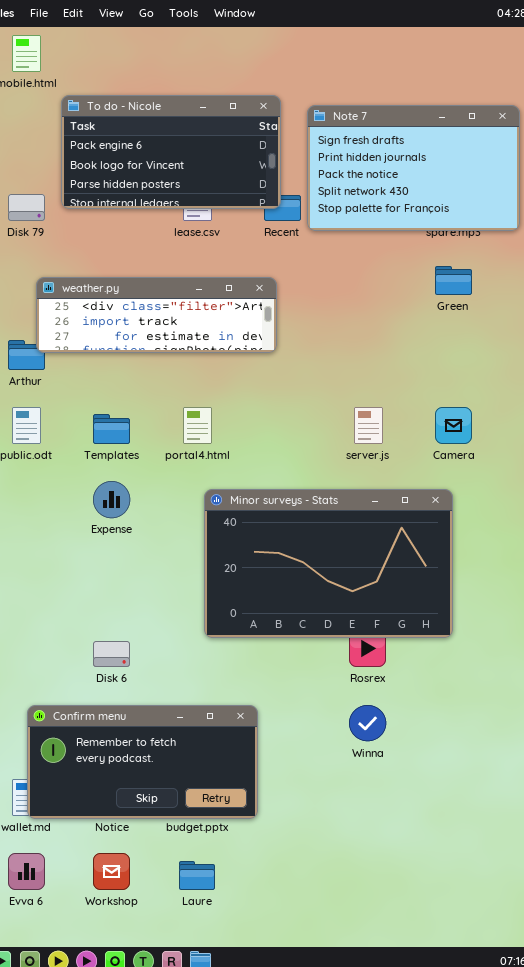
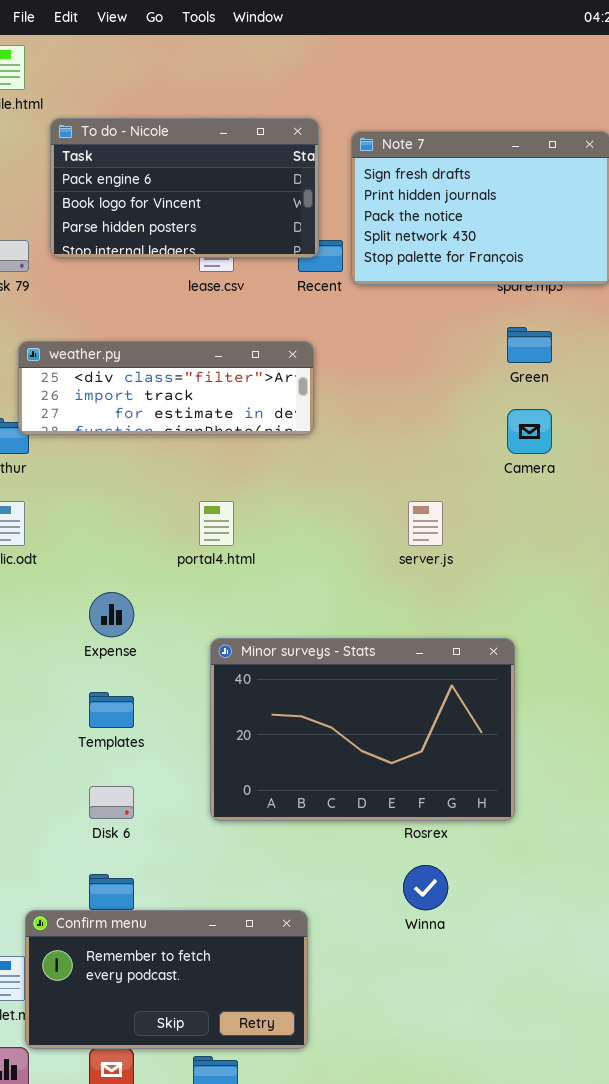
Camera: [435,407,472,444] -> [507,409,552,454], moved
Templates: [93,414,130,444] -> [89,692,134,728], moved
Minor surveys - Stats: [204,489,453,638] -> [210,638,515,821], moved
Confirm menu: [27,705,258,819] -> [25,910,308,1049], moved

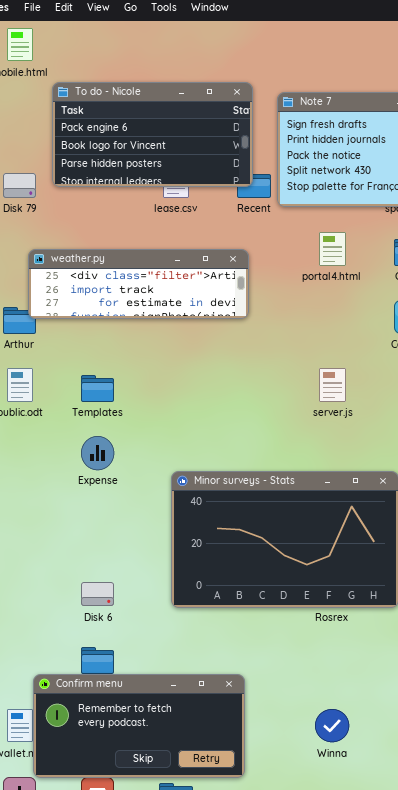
portal4.html: [199,501,234,546] -> [319,232,346,266], moved
Templates: [89,692,134,728] -> [81,375,114,402], moved
Winna: [403,865,448,910] -> [315,709,349,742], moved

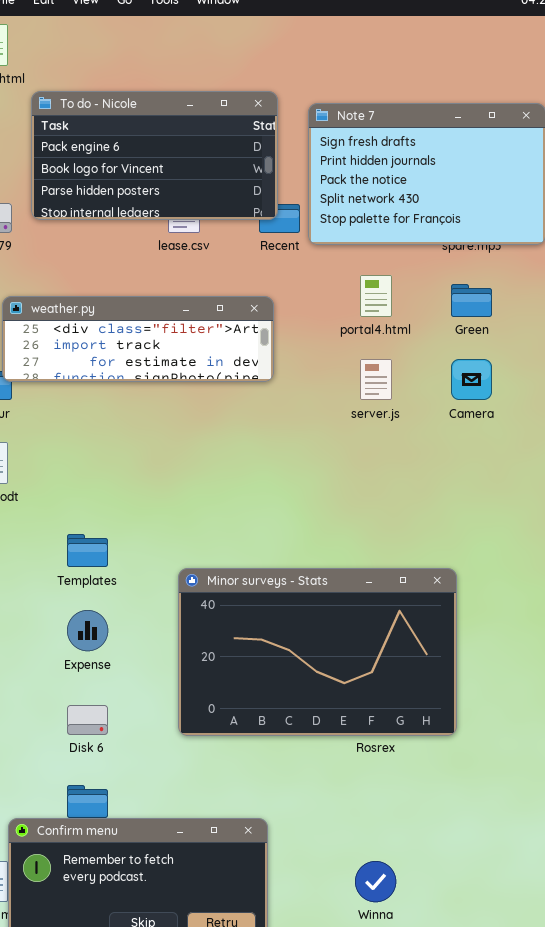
server.js: [319,368,346,402] -> [360,359,392,400], moved
Templates: [81,375,114,402] -> [67,534,108,567], moved
Expense: [81,436,114,470] -> [67,610,108,651], moved

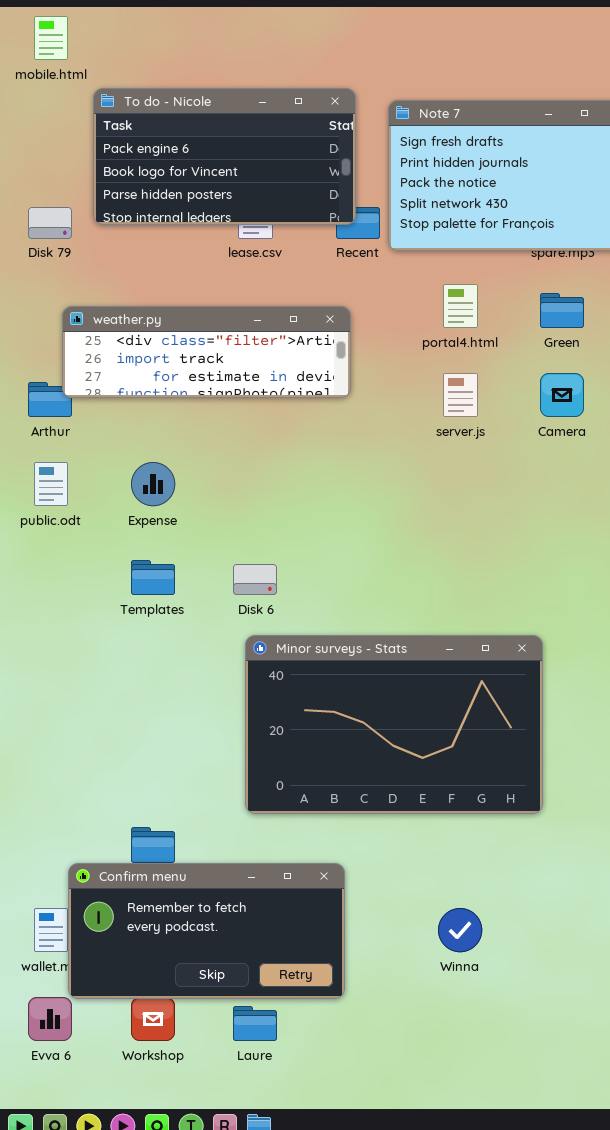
Minor surveys - Stats: [178,568,457,736] -> [245,635,543,814], moved
Expense: [67,610,108,651] -> [131,462,175,506], moved
Disk 6: [67,705,108,735] -> [233,564,277,595], moved

